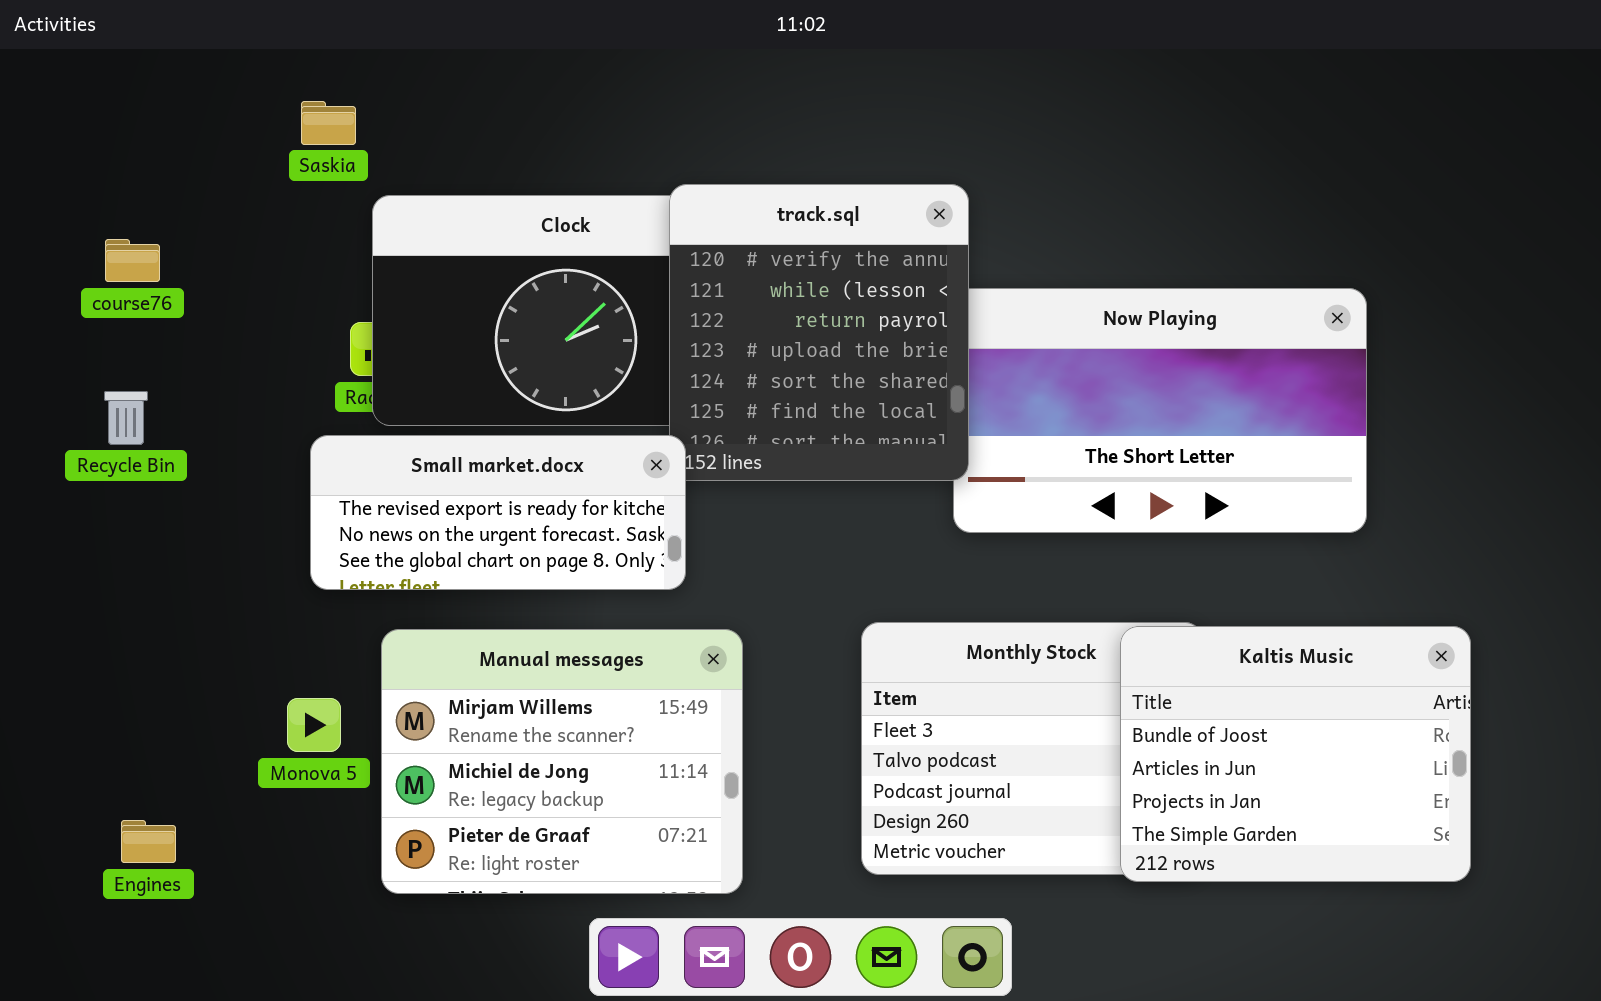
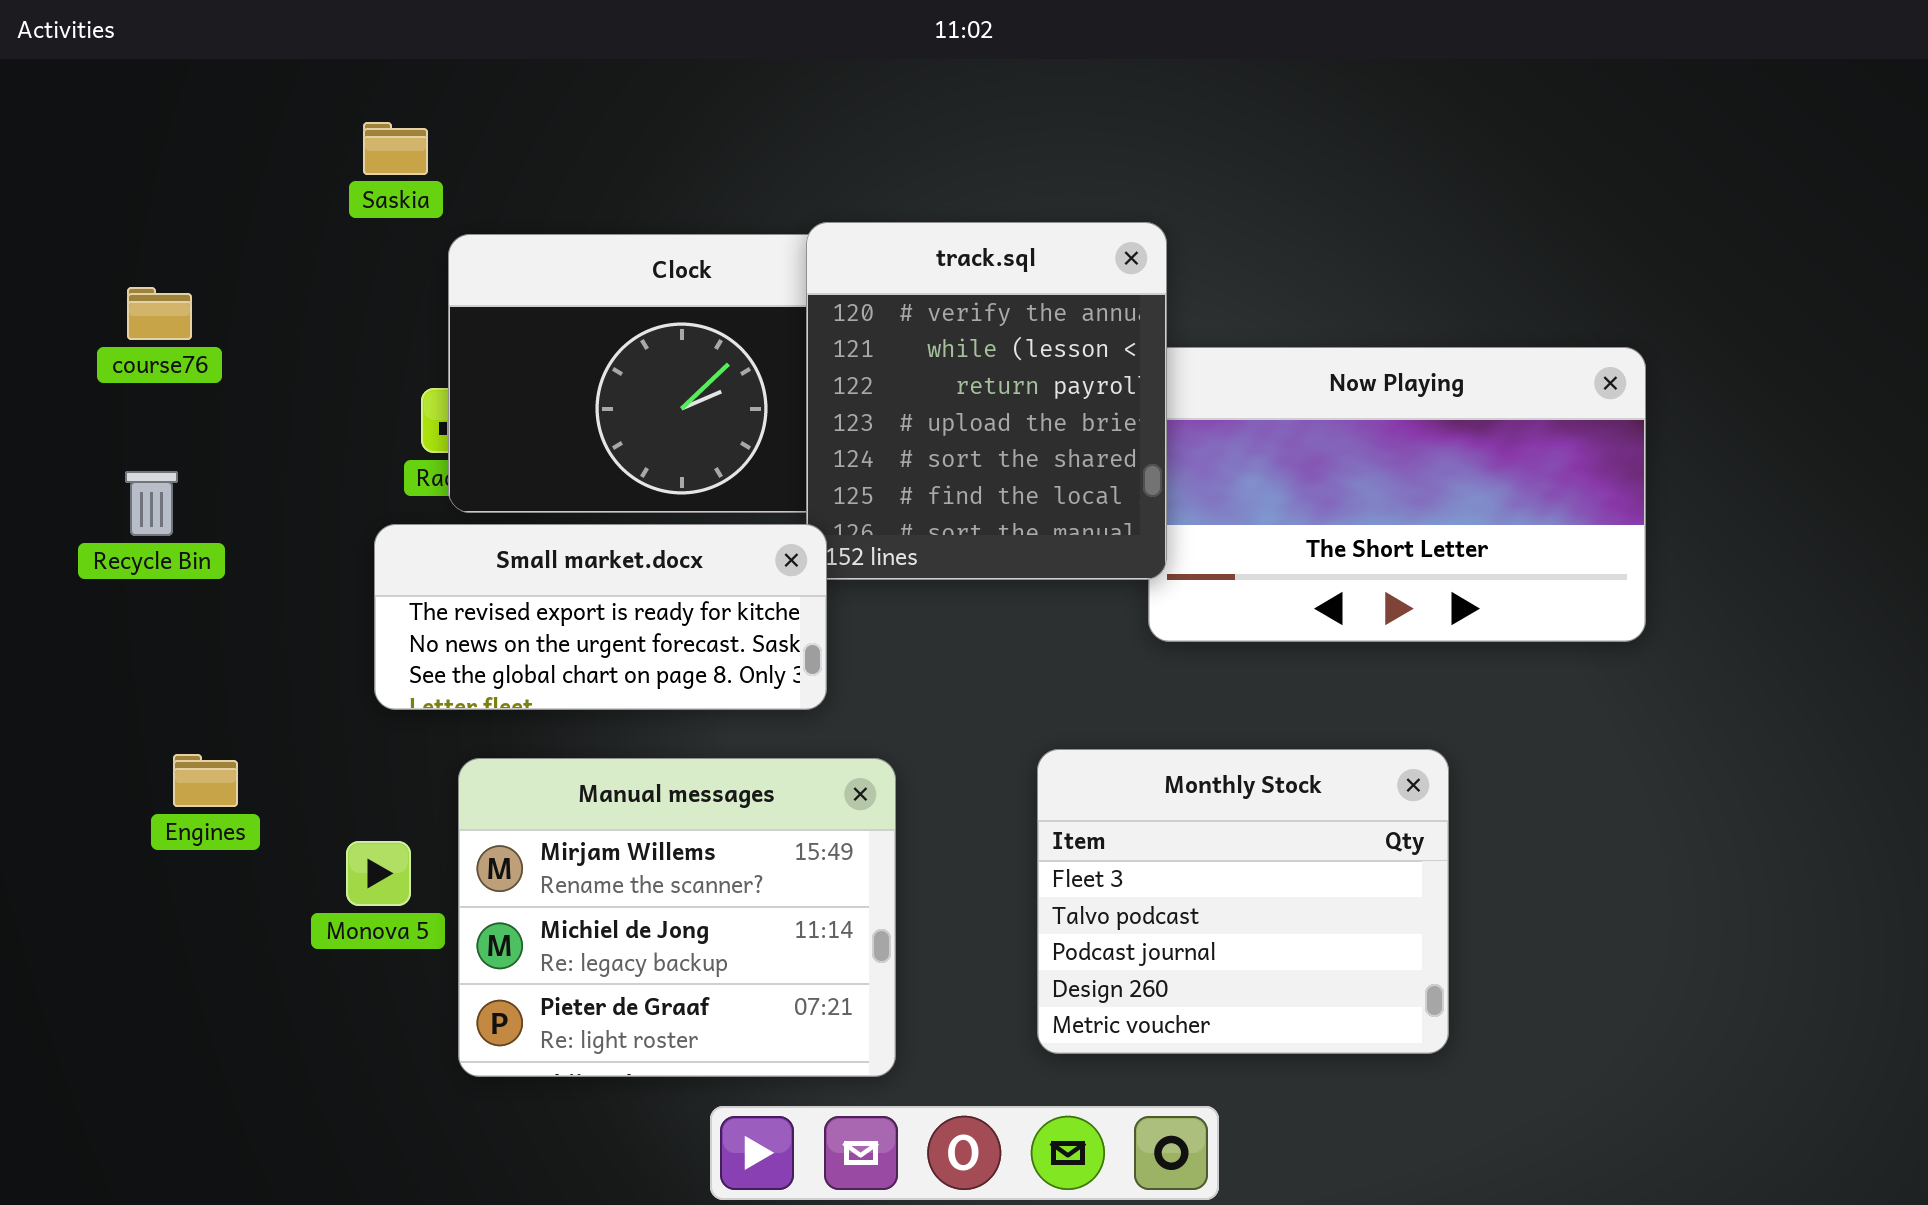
Kaltis Music: [1120,626,1471,882] -> none, closed
Engines: [121,820,176,863] -> [173,754,238,807], moved

